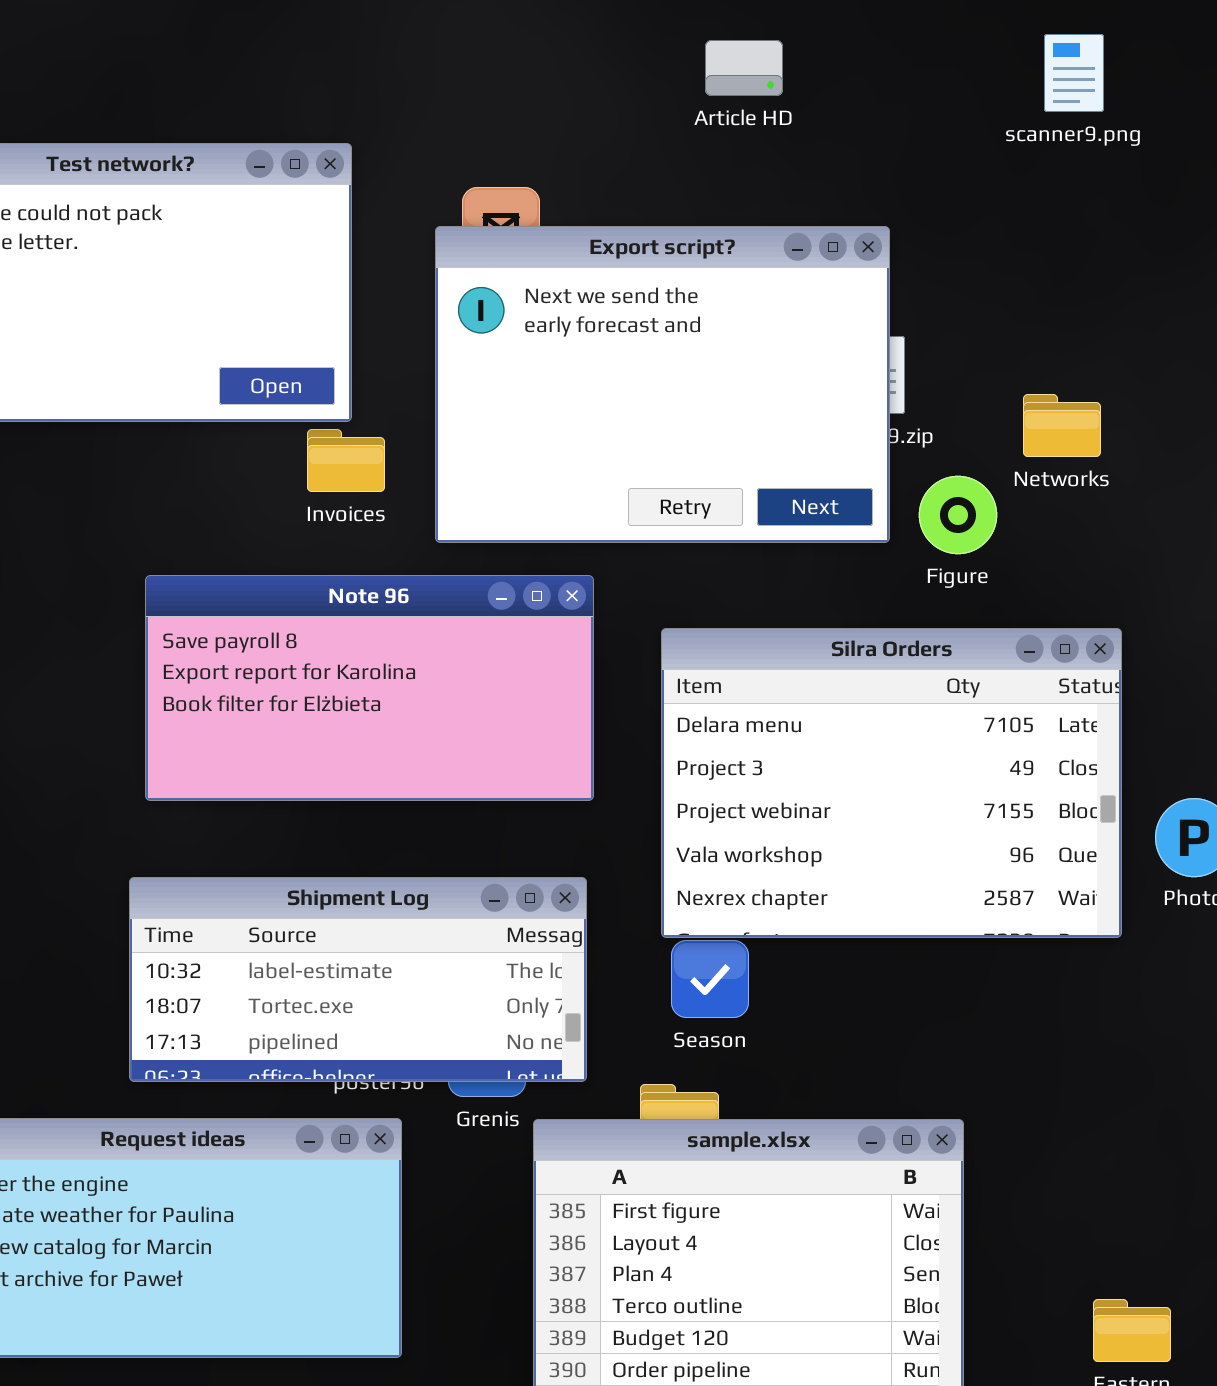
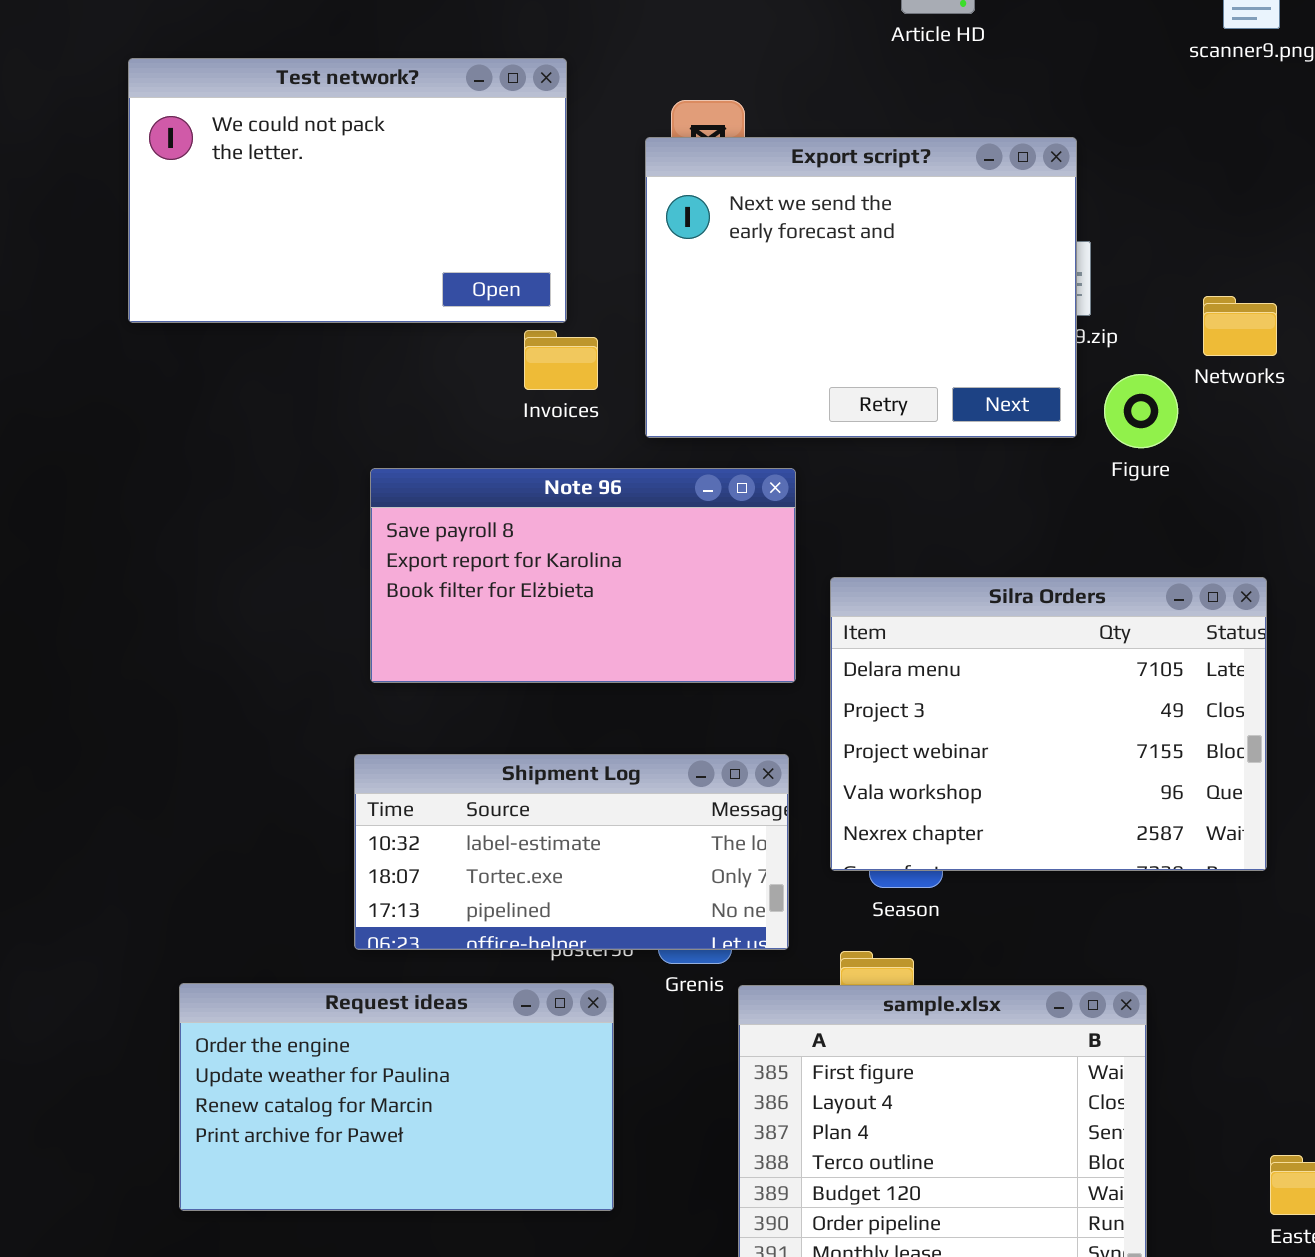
Silra Orders: [661,628,1122,938] -> [830,577,1267,871], moved

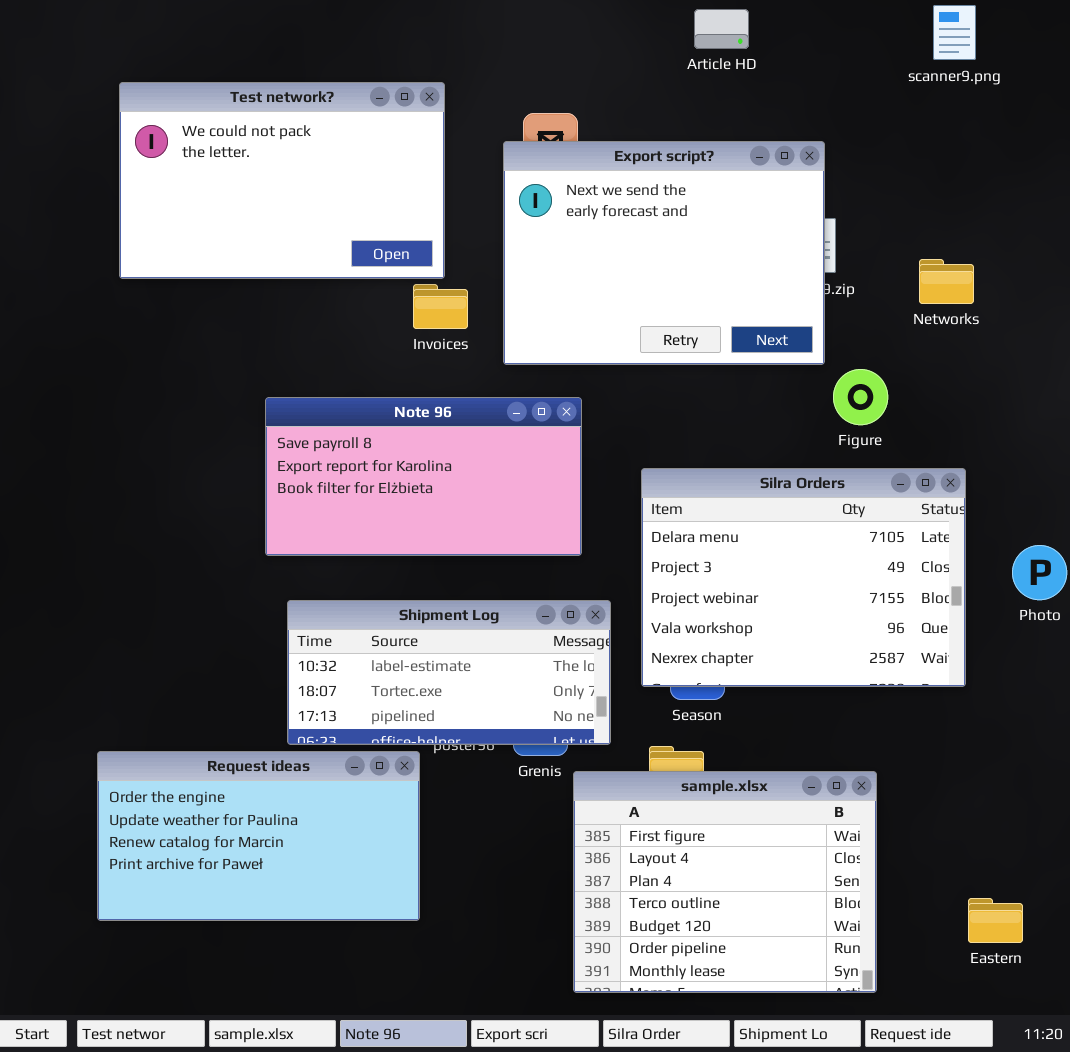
Figure: [1104,374,1178,448] -> [833,369,888,425], moved
Note 96: [370,468,796,683] -> [265,397,582,556], moved
Request ideas: [179,983,614,1211] -> [97,751,420,921], moved

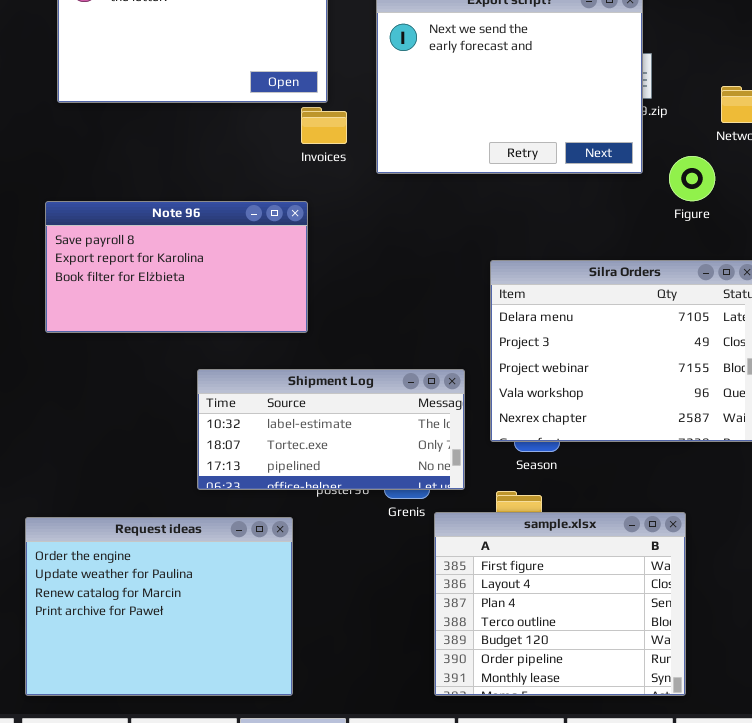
Figure: [833,369,888,425] -> [669,156,715,201], moved
Note 96: [265,397,582,556] -> [45,201,308,333], moved
Request ideas: [97,751,420,921] -> [25,517,293,696], moved, resized

